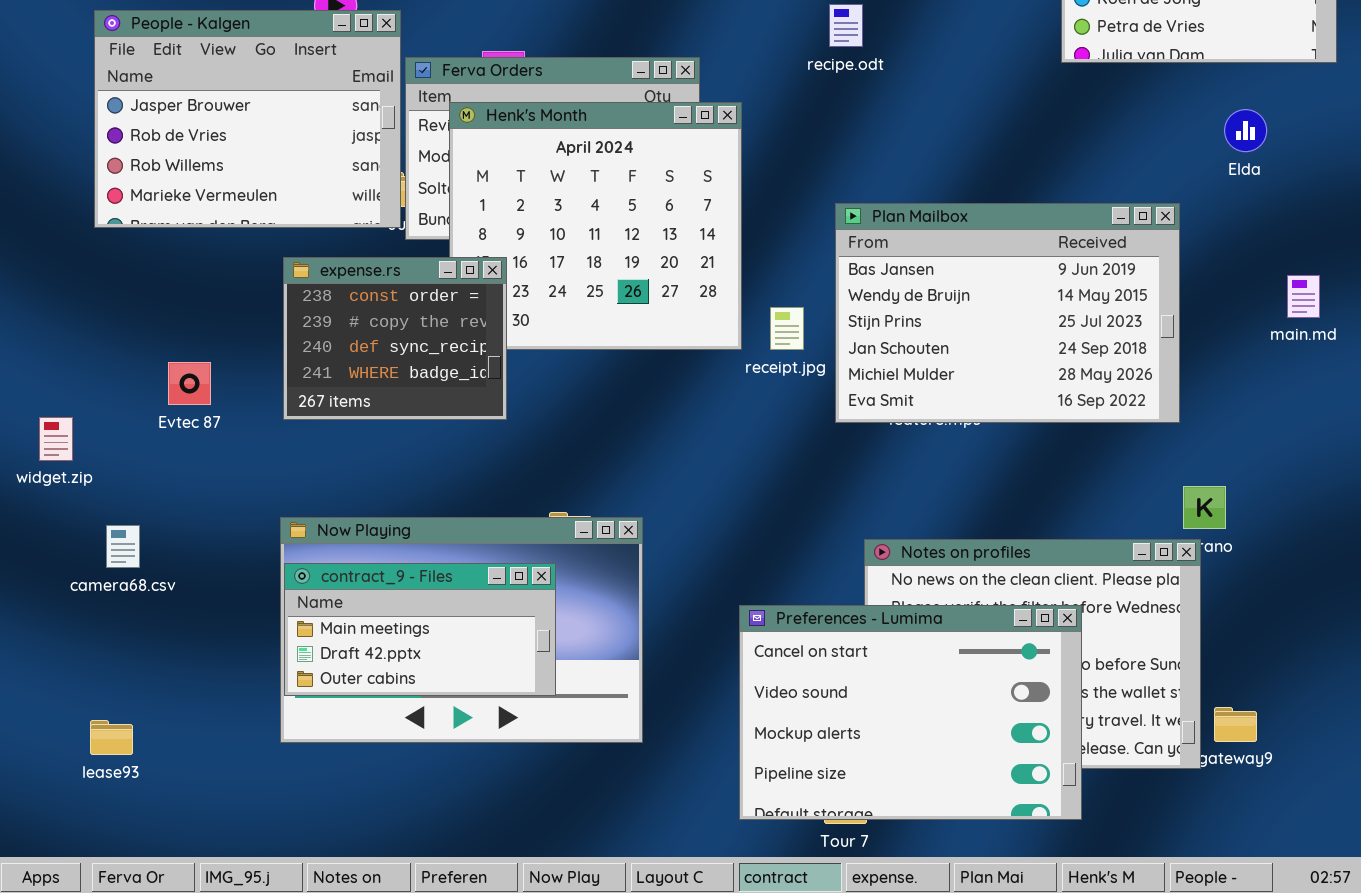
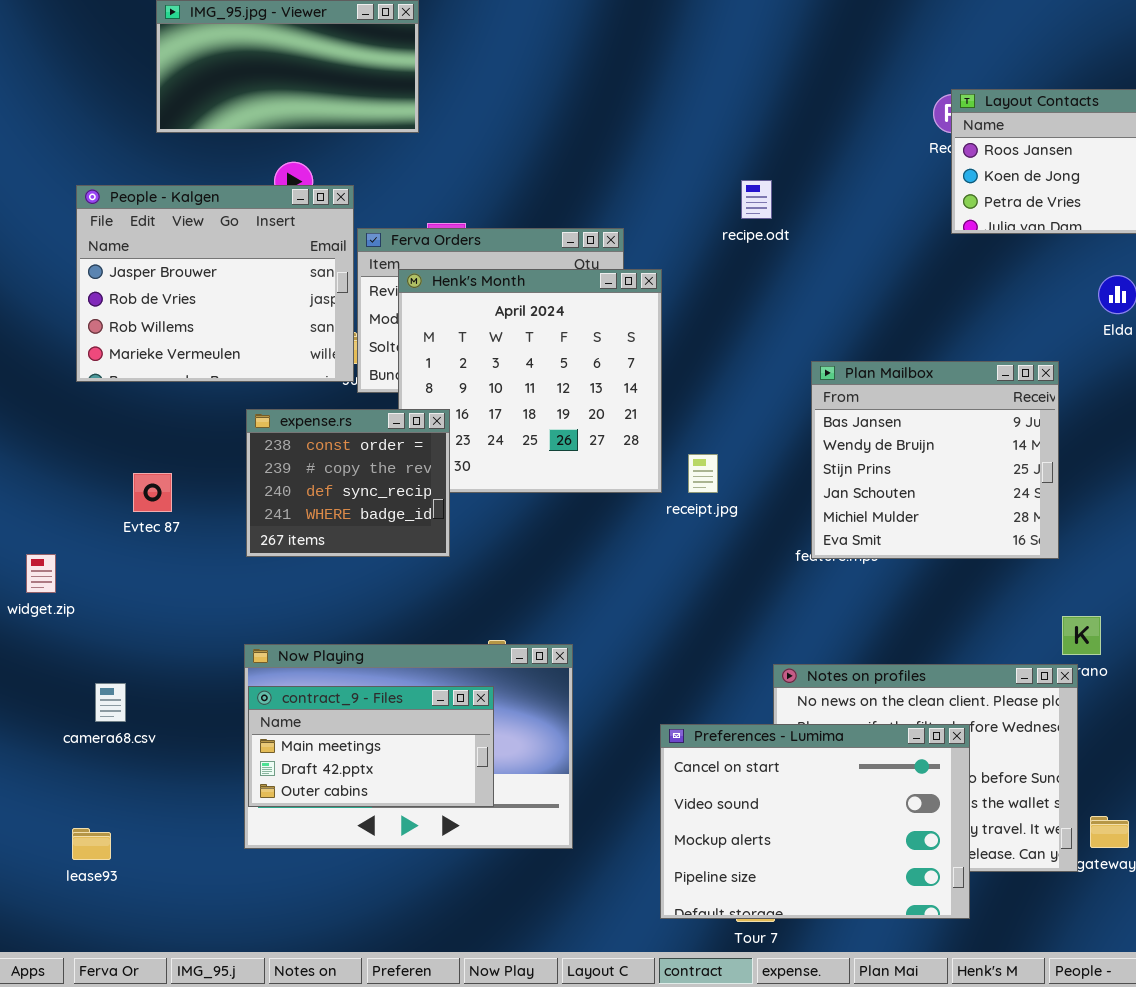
Plan Mailbox: [835,203,1180,423] -> [811,361,1059,559], resized
Evtec 87: [168,362,211,405] -> [133,473,172,512], moved
camera68.csv: [106,525,140,568] -> [95,683,126,722], moved

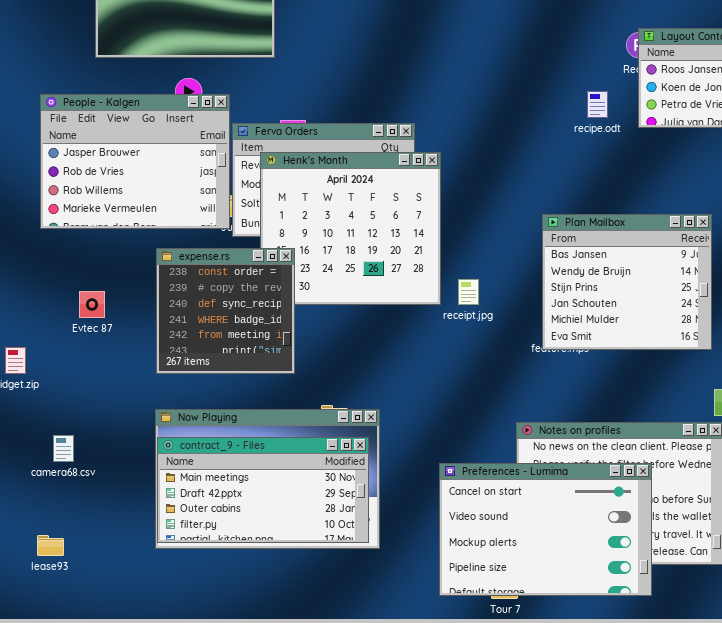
recipe.odt: [741,180,772,219] -> [587,91,608,118], moved
expense.rs: [246,409,450,557] -> [156,248,295,374], resized
contract_9 - Files: [248,686,494,807] -> [157,437,369,543], resized

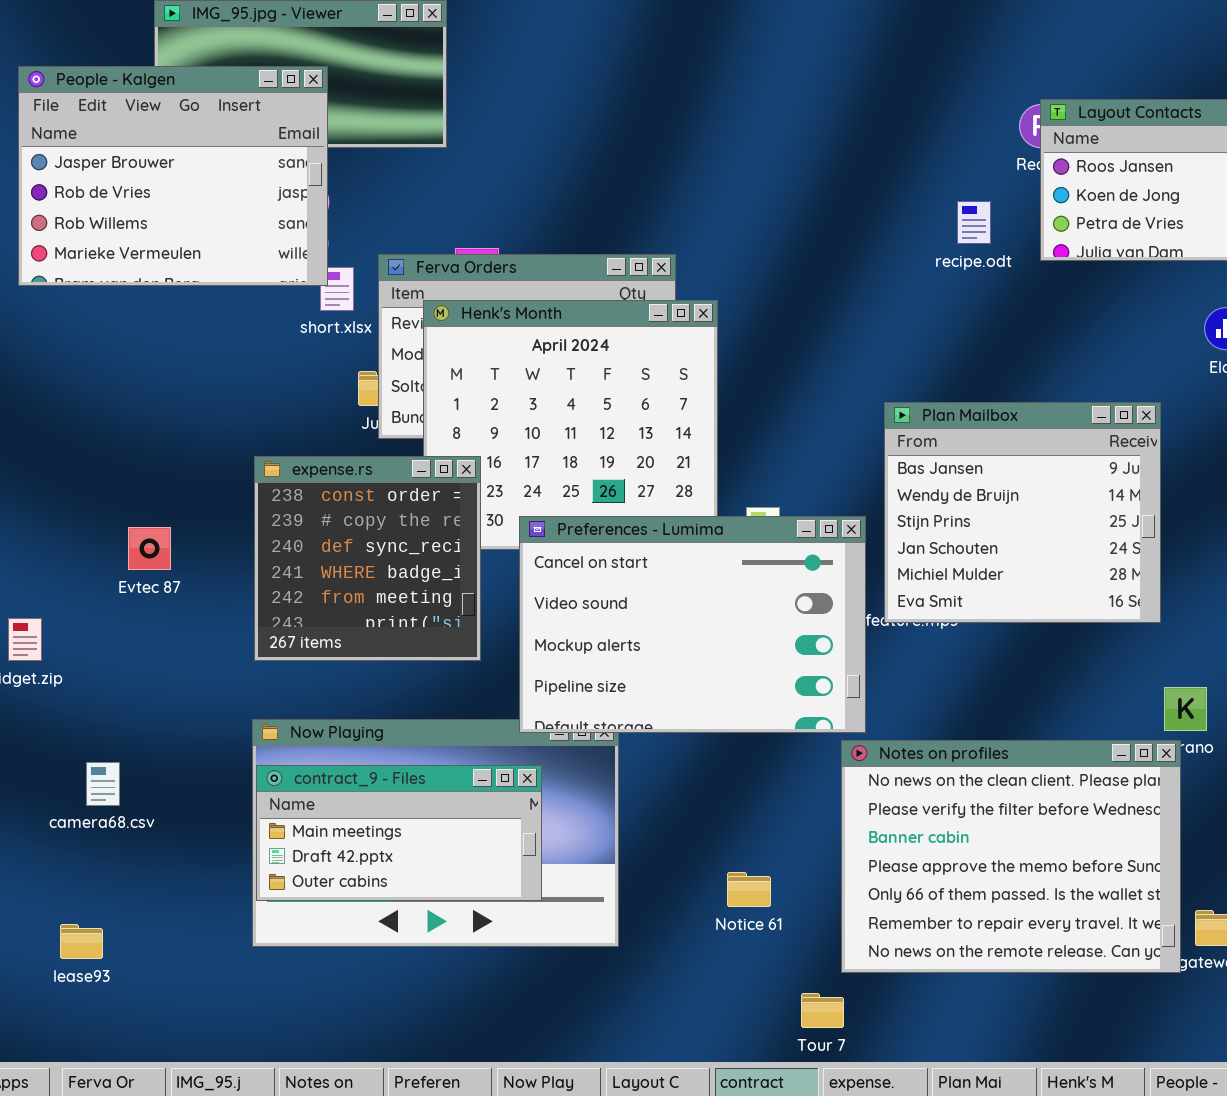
People - Kalgen: [40,94,230,229] -> [18,66,328,286], moved
contract_9 - Files: [157,437,369,543] -> [256,765,542,901], resized
Preferences - Lumima: [439,463,652,596] -> [519,516,866,733], moved

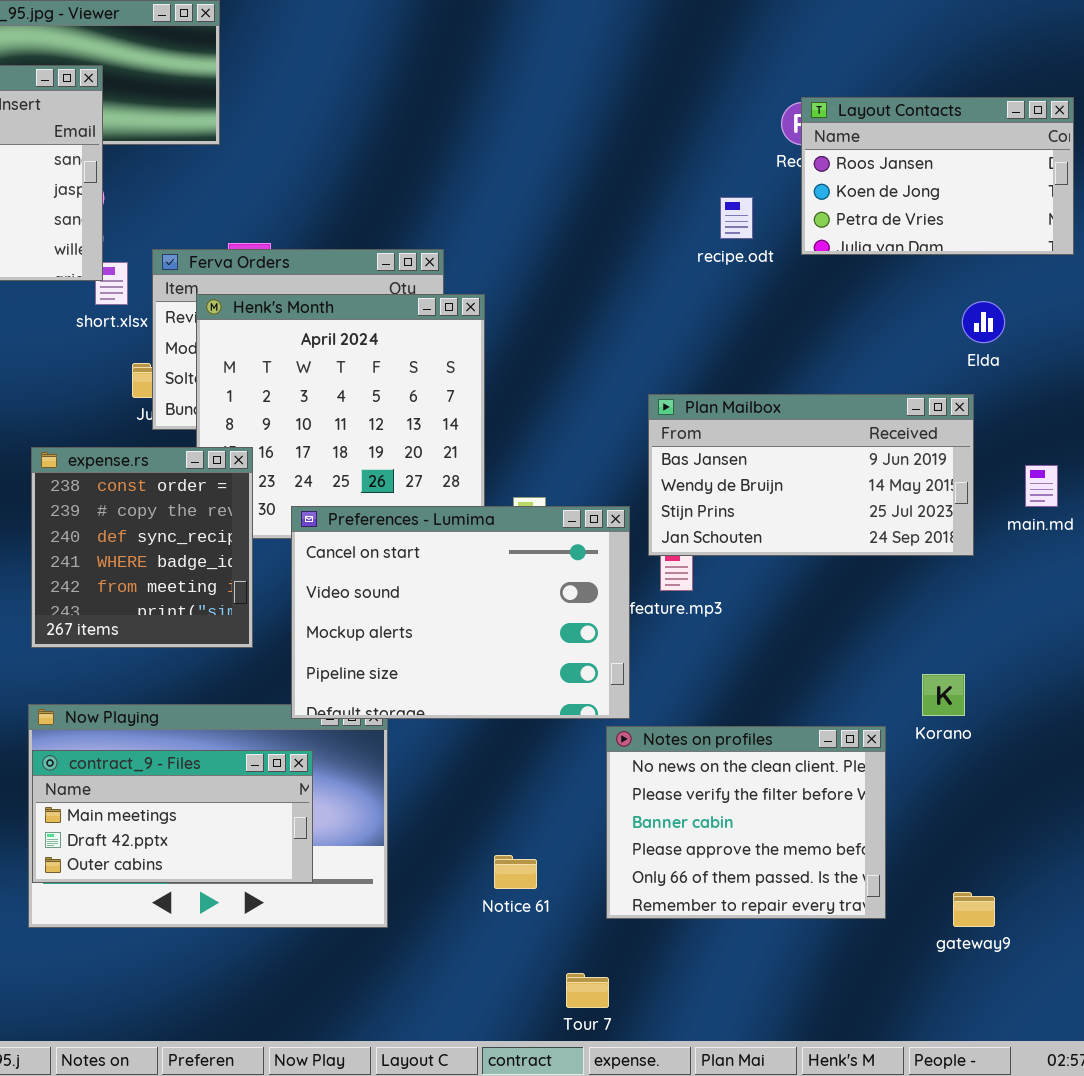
Plan Mailbox: [884,402,1161,623] -> [648,394,974,556], resized
Notes on profiles: [841,740,1181,973] -> [606,726,886,919], resized

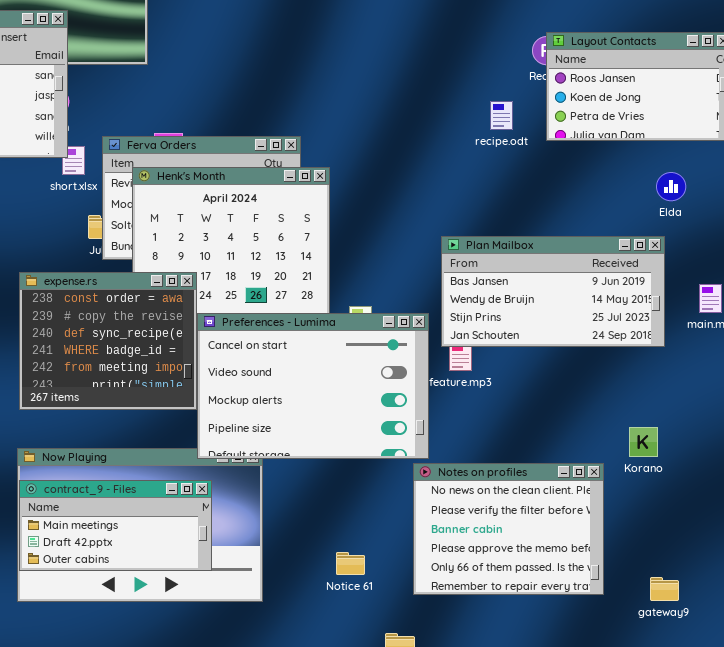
expense.rs: [31,447,253,648] -> [19,272,197,410], resized

